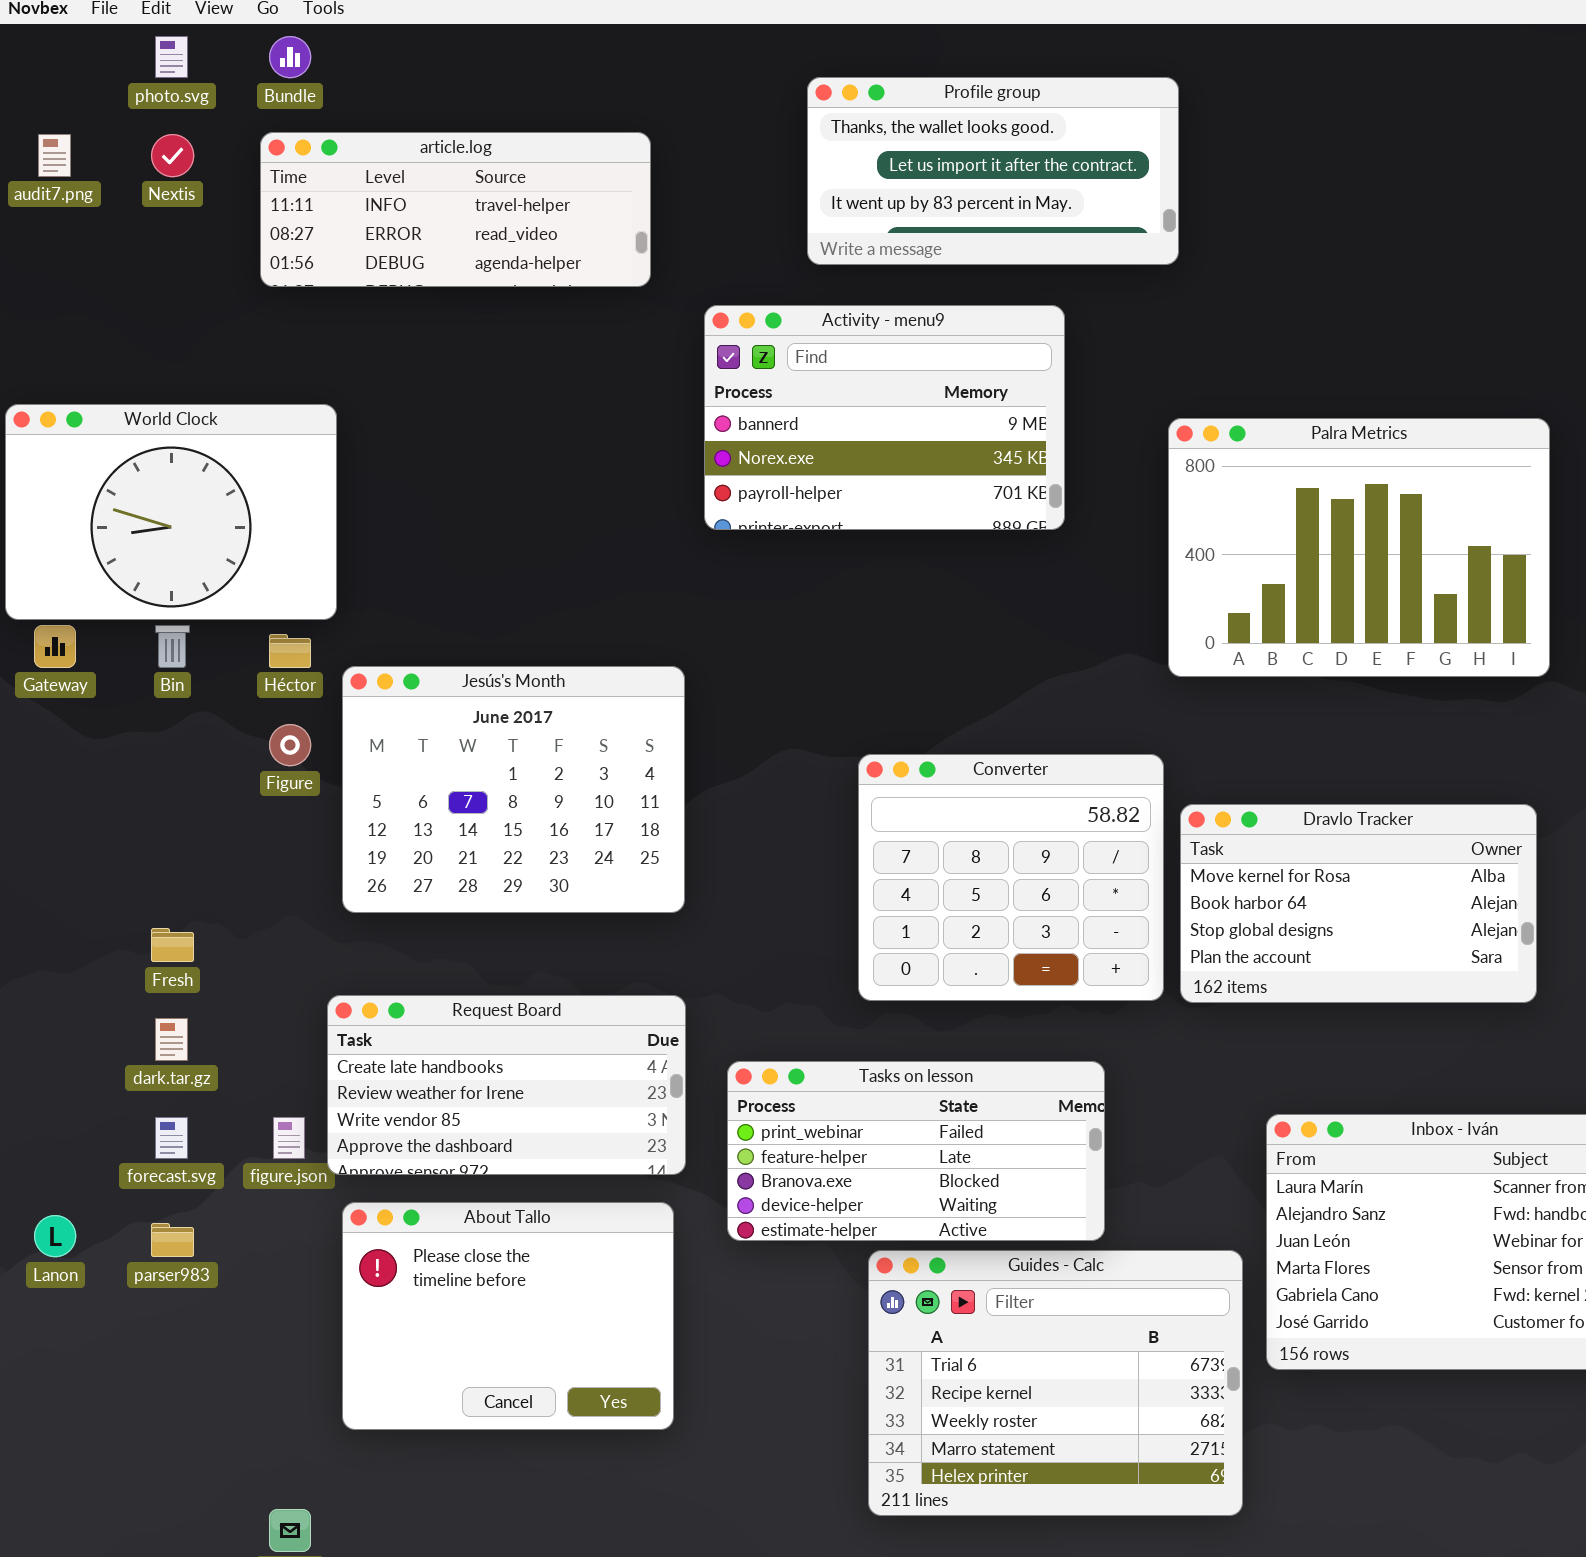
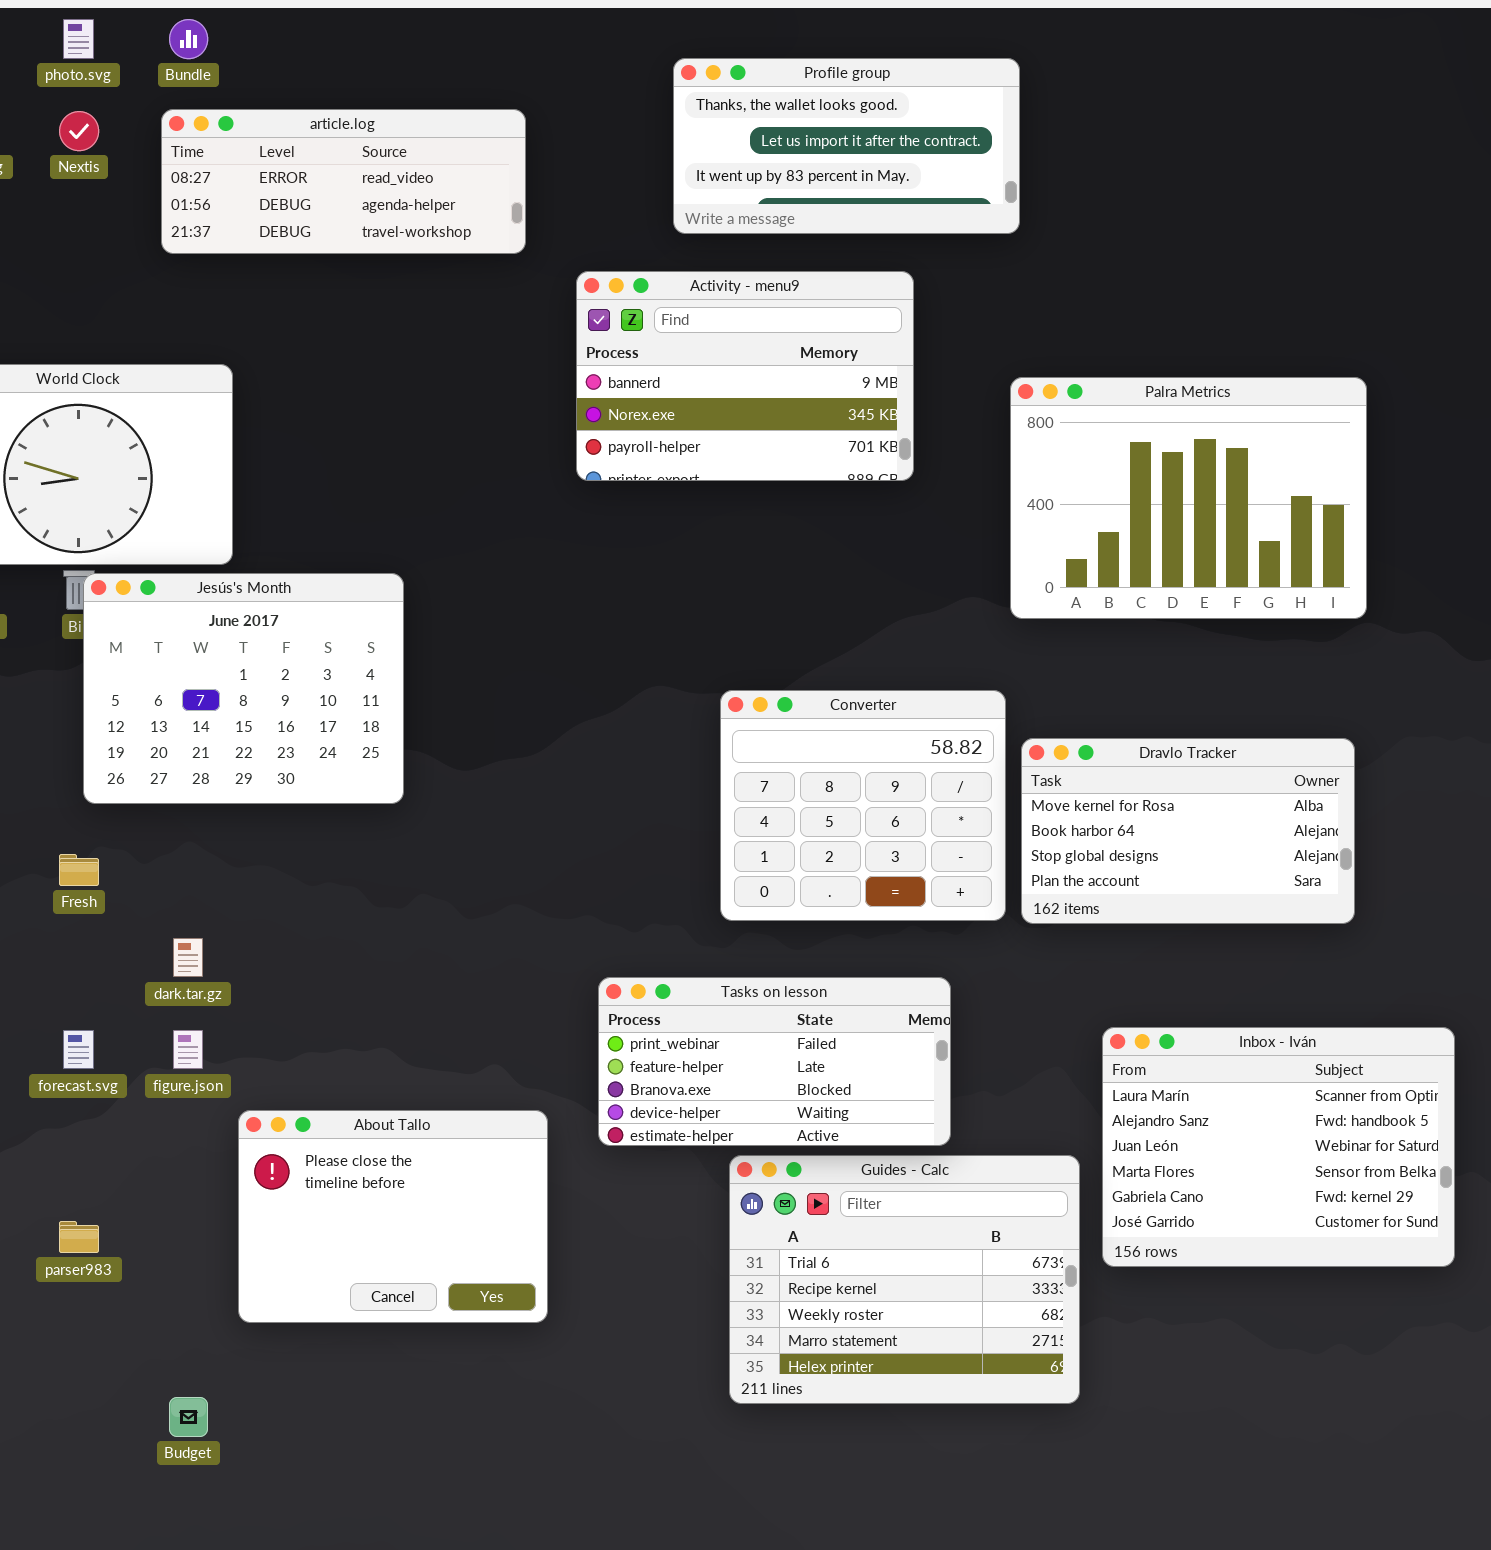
article.log: [260,132,651,287] -> [161,109,526,254], scrolled down 1 row
Jesús's Month: [342,666,685,913] -> [83,573,404,804], moved
Request Board: [327,995,686,1175] -> none, closed
dark.tar.gz: [155,1018,188,1061] -> [173,938,203,977], moved
parser983: [151,1223,194,1257] -> [59,1221,99,1253], moved

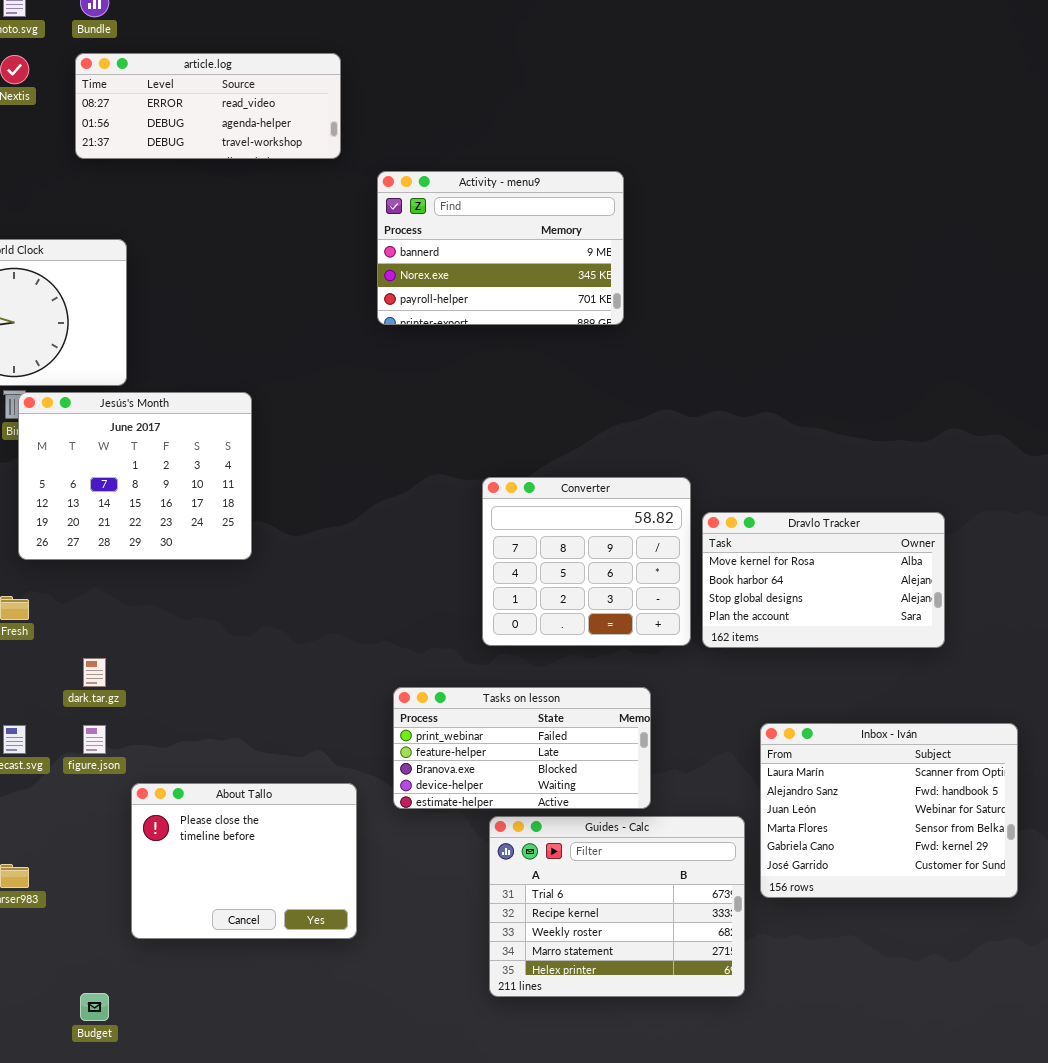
Profile group: [673,58,1020,234] -> none, closed
Palra Metrics: [1010,377,1367,619] -> none, closed

